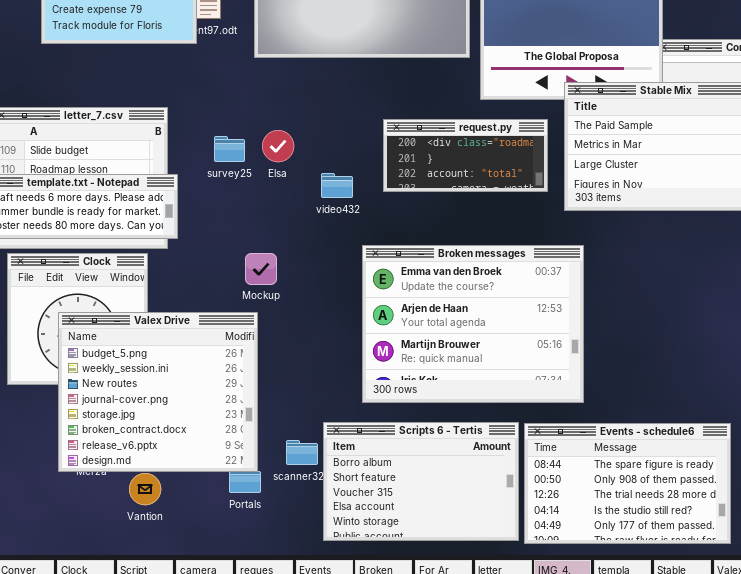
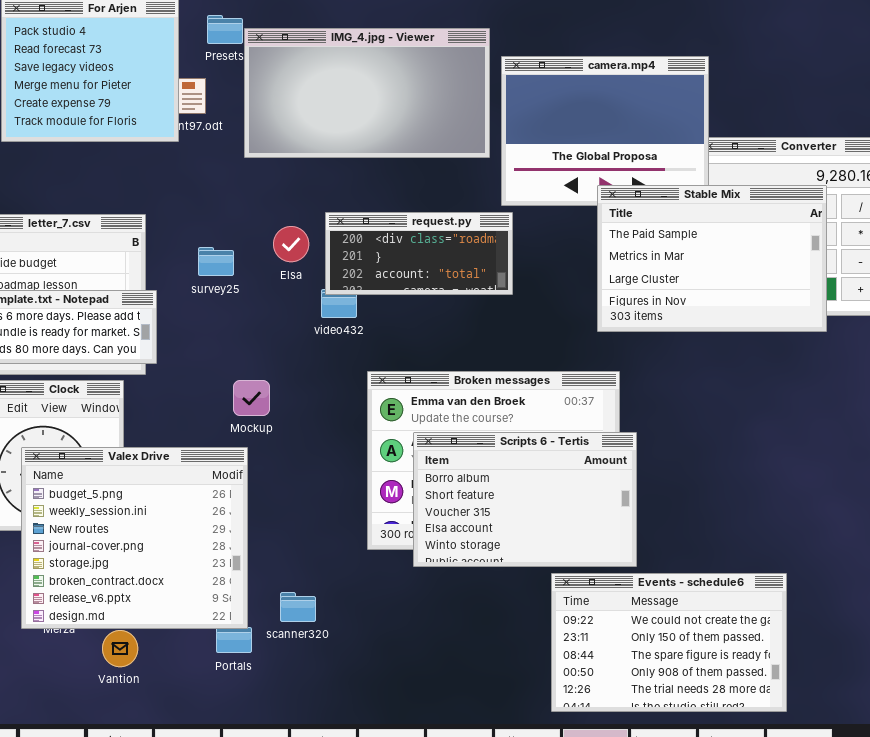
request.py: [383,119,548,192] -> [325,212,513,295], moved
Elsa: [262,130,294,162] -> [273,226,309,262], moved
Scripts 6 - Tertis: [323,422,519,541] -> [413,432,637,567], moved
Events - schedule6: [524,423,731,544] -> [551,573,787,712], scrolled up 2 rows

